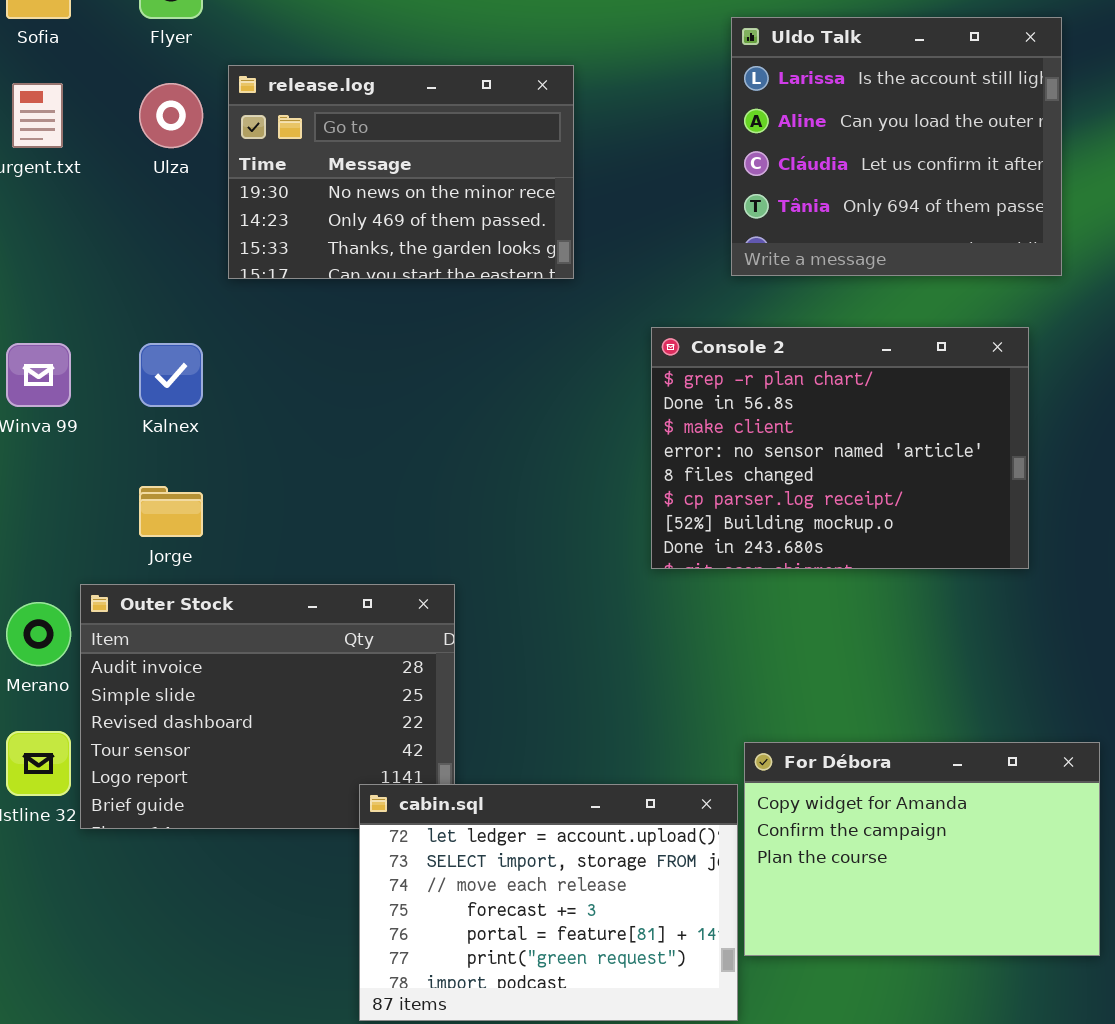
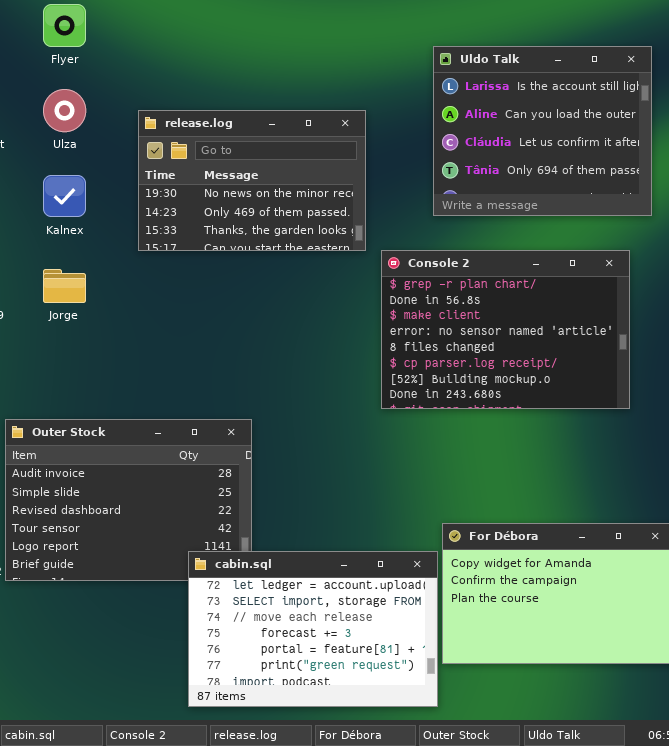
release.log: [228,65,574,279] -> [138,110,366,251], moved
Kalnex: [139,343,203,407] -> [43,175,86,217], moved
Jorge: [139,486,203,537] -> [43,269,86,303], moved

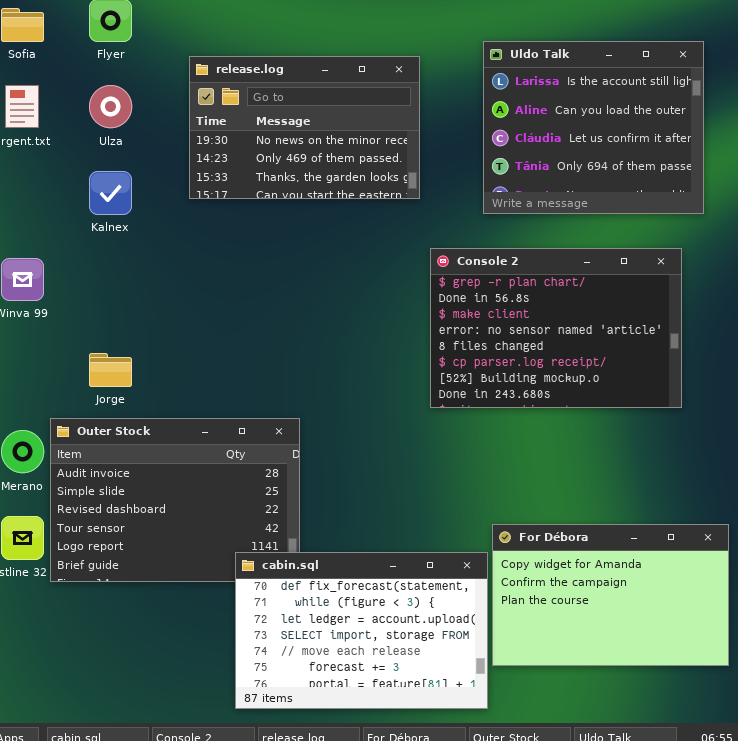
release.log: [138,110,366,251] -> [189,56,420,199], moved
Jorge: [43,269,86,303] -> [89,353,132,387], moved
cabin.sql: [188,551,438,707] -> [235,552,488,709], scrolled up 2 rows

